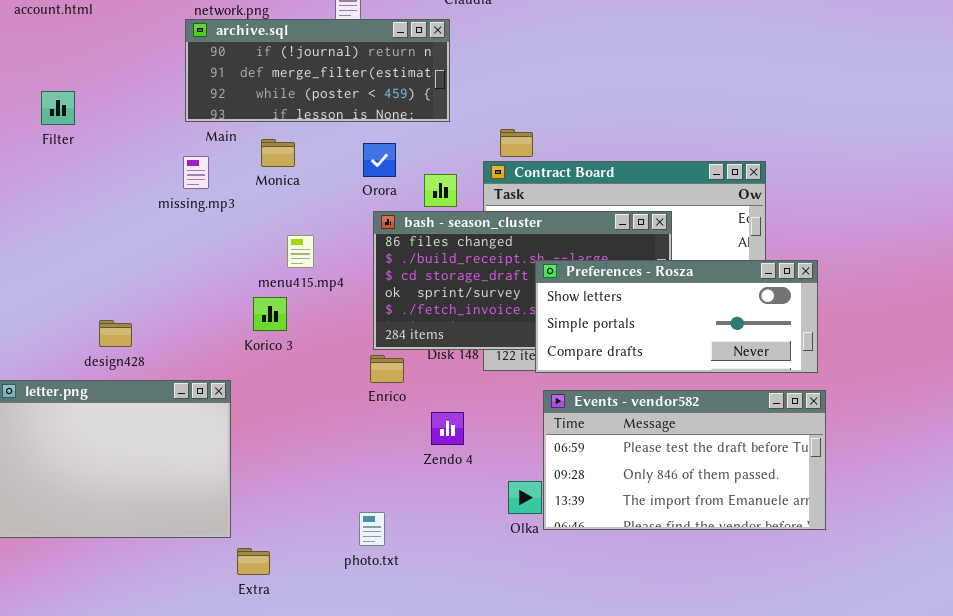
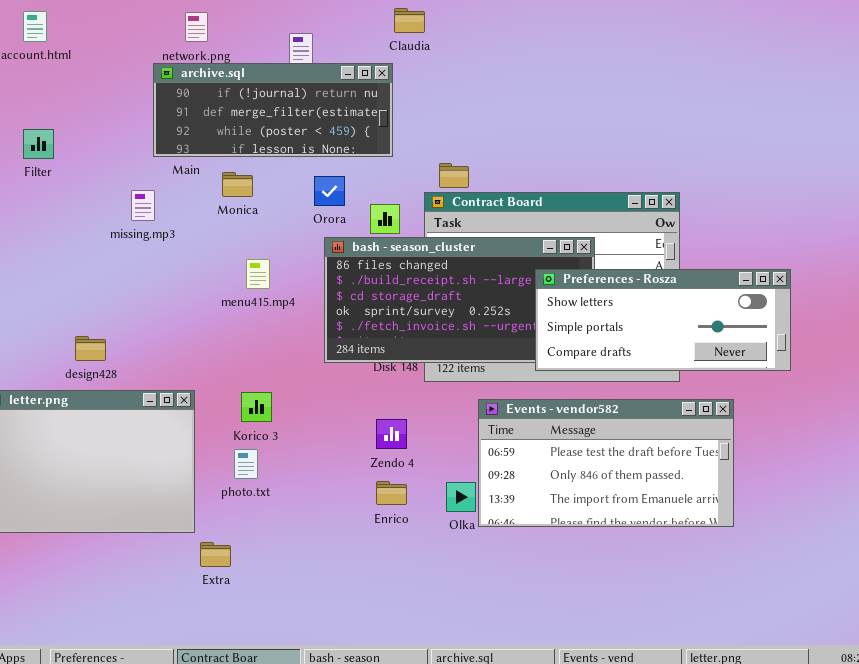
missing.mp3: [183,156,209,189] -> [131,190,155,221], moved
Preferences - Rosza: [535,260,818,373] -> [535,269,791,371], moved
Korico 3: [253,297,287,331] -> [241,392,272,422], moved
Enrico: [370,355,404,383] -> [376,481,407,505], moved
photo.txt: [359,512,385,546] -> [234,449,258,479], moved

